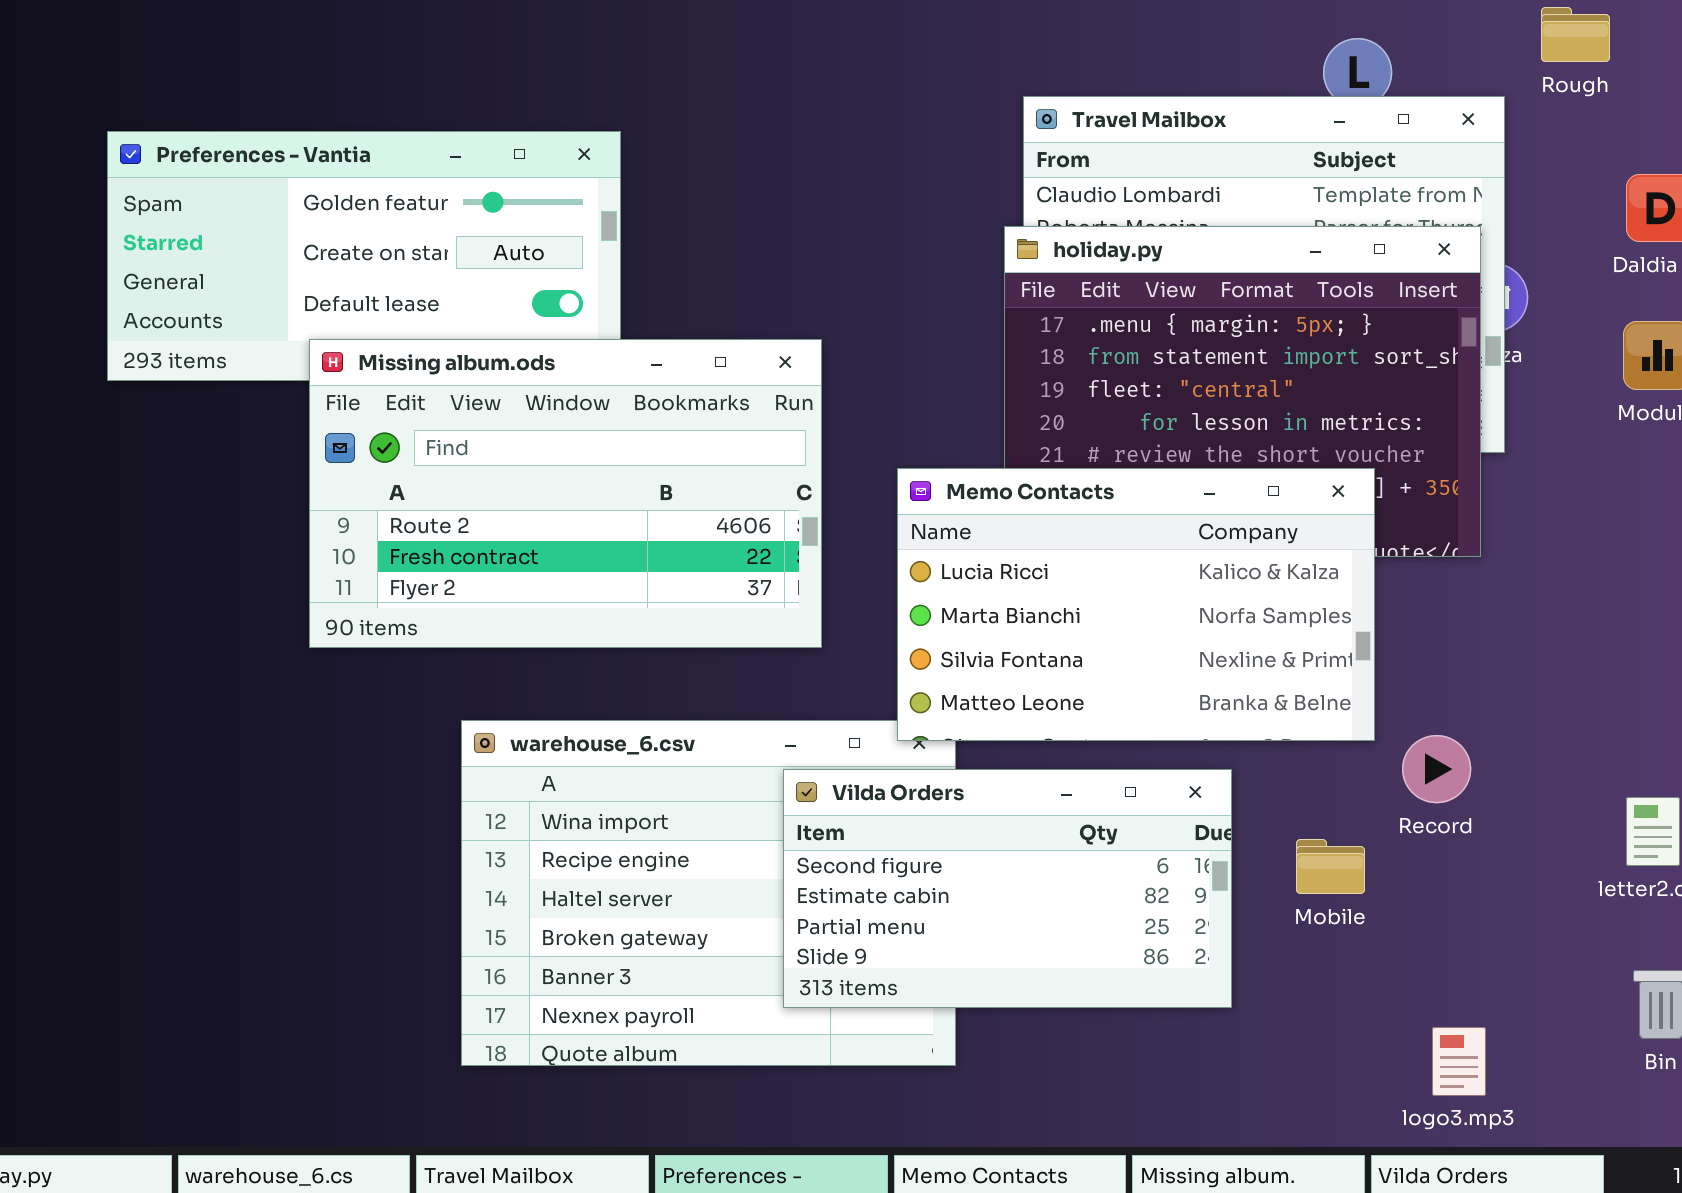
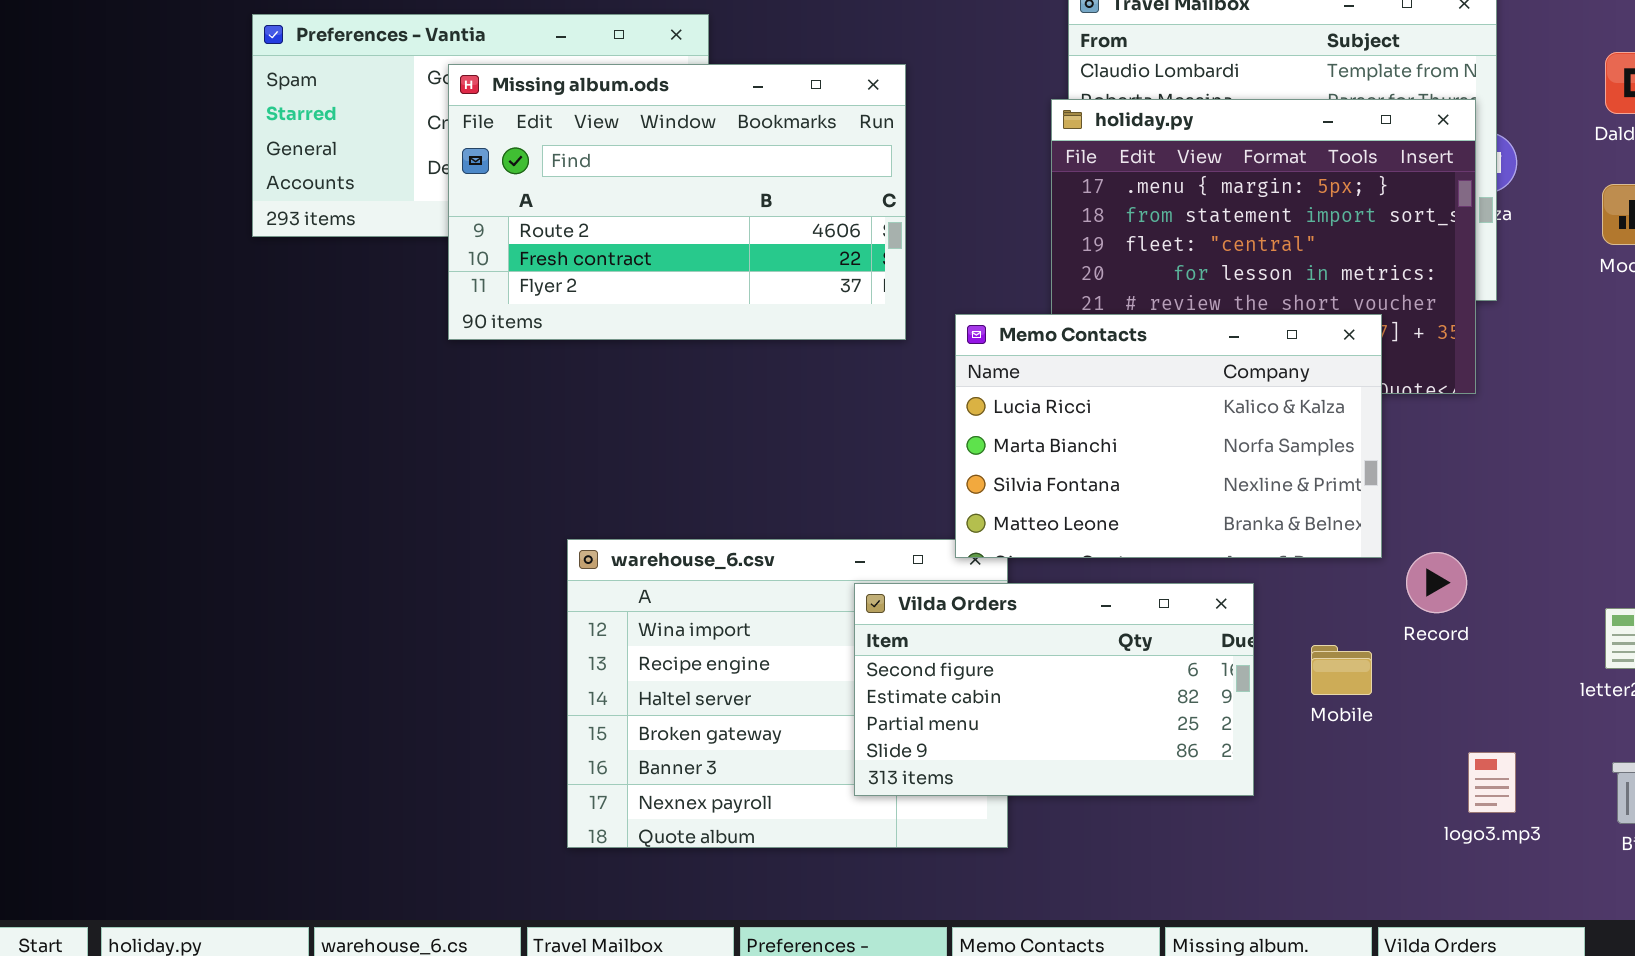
Missing album.ods: [309,339,822,648] -> [448,64,906,340], moved
logo3.mp3: [1432,1027,1486,1096] -> [1468,752,1516,813], moved

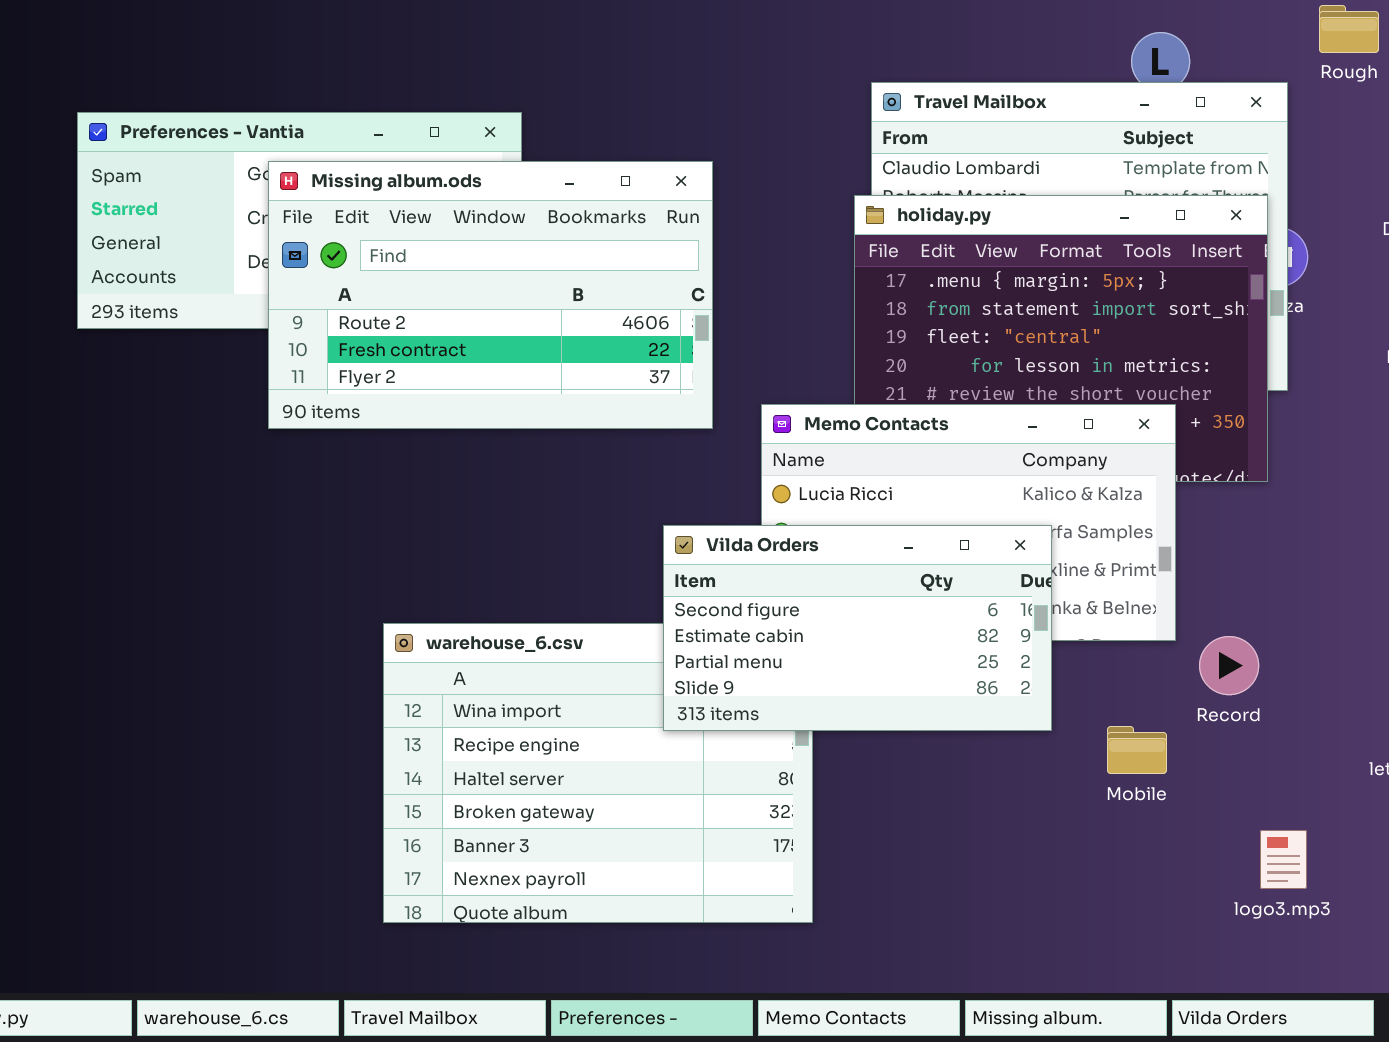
Vilda Orders: [854,583,1254,796] -> [663,525,1052,731], moved

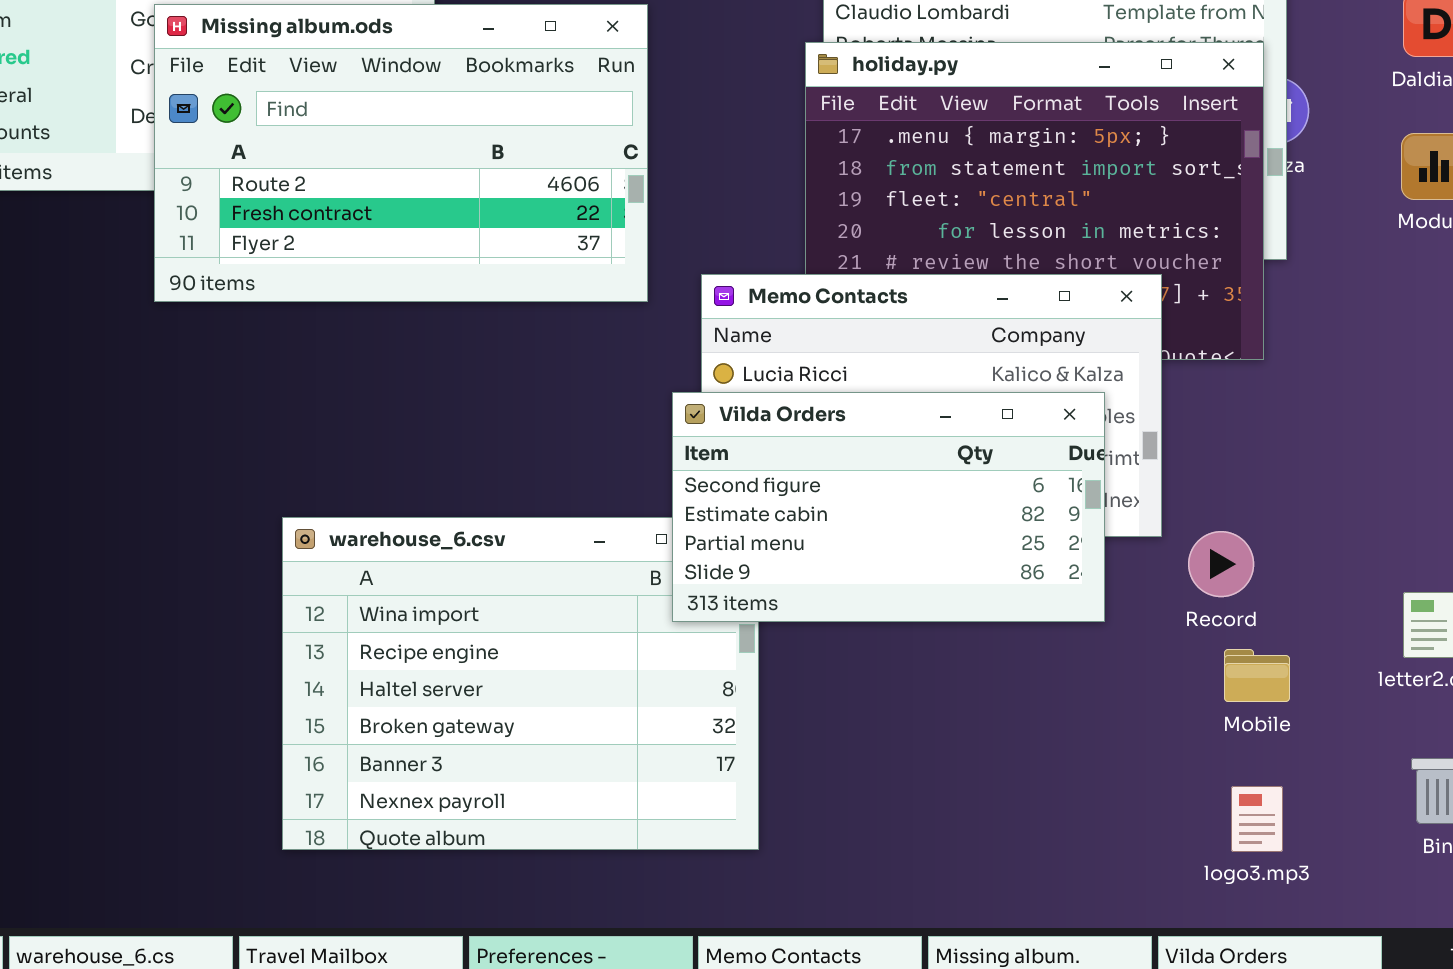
Vilda Orders: [663,525,1052,731] -> [672,392,1105,622], moved
Mobile: [1107,726,1167,774] -> [1224,649,1290,702], moved
logo3.mp3: [1260,830,1307,889] -> [1231,786,1283,852], moved

